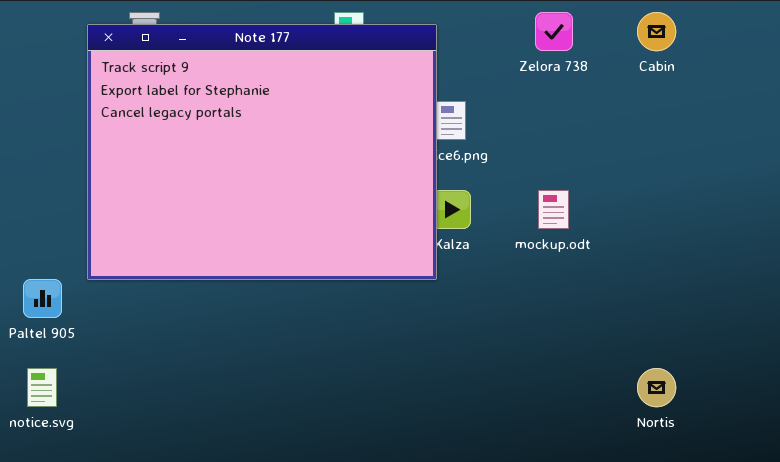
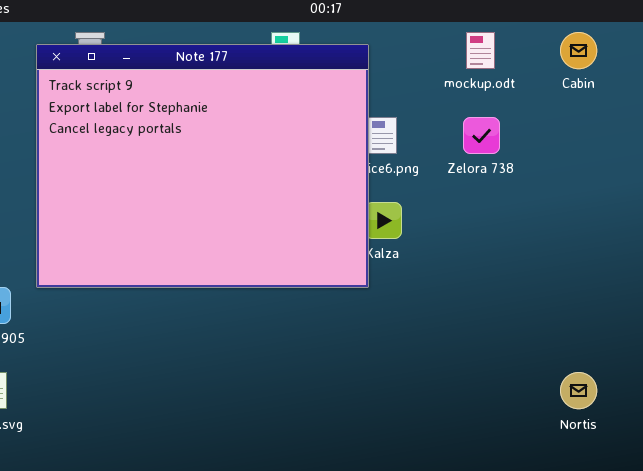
Zelora 738: [535,12,573,51] -> [463,117,500,154], moved
mockup.odt: [538,190,569,229] -> [466,32,495,69], moved

